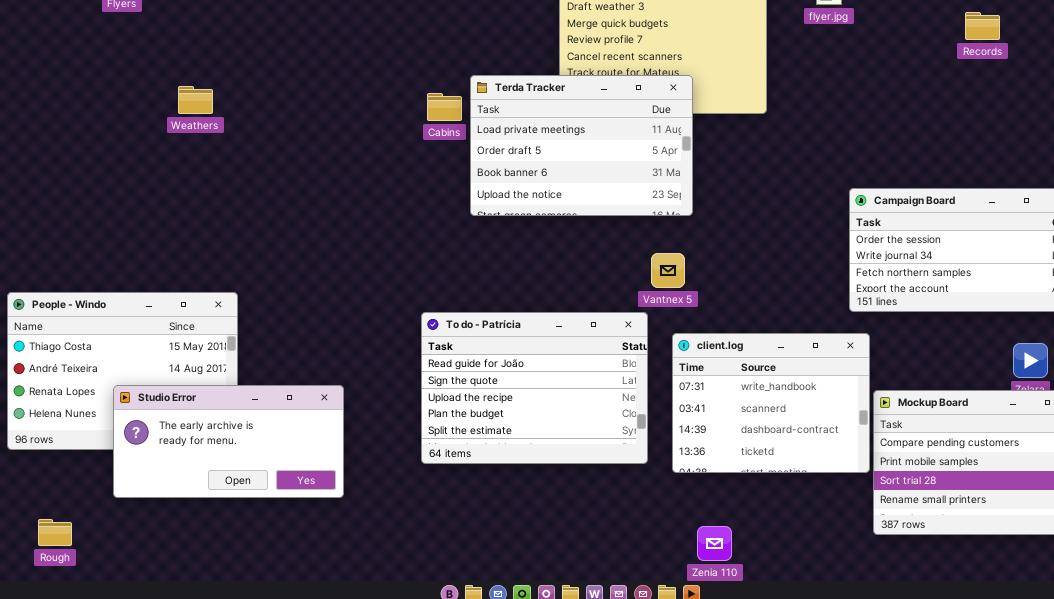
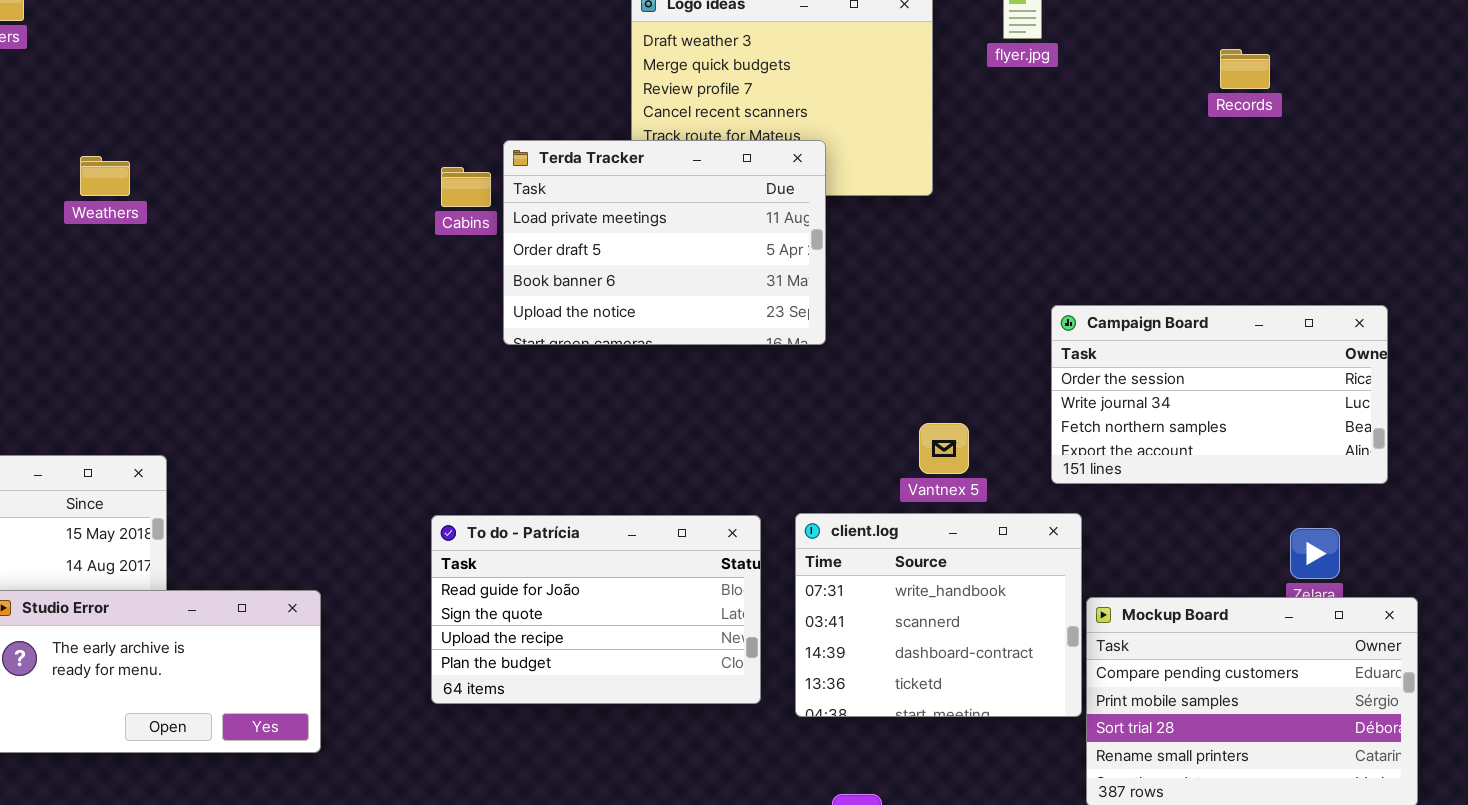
Vantnex 5: [651,253,685,288] -> [919,423,969,474], moved
To do - Patrícia: [421,312,648,464] -> [431,515,761,704], resized

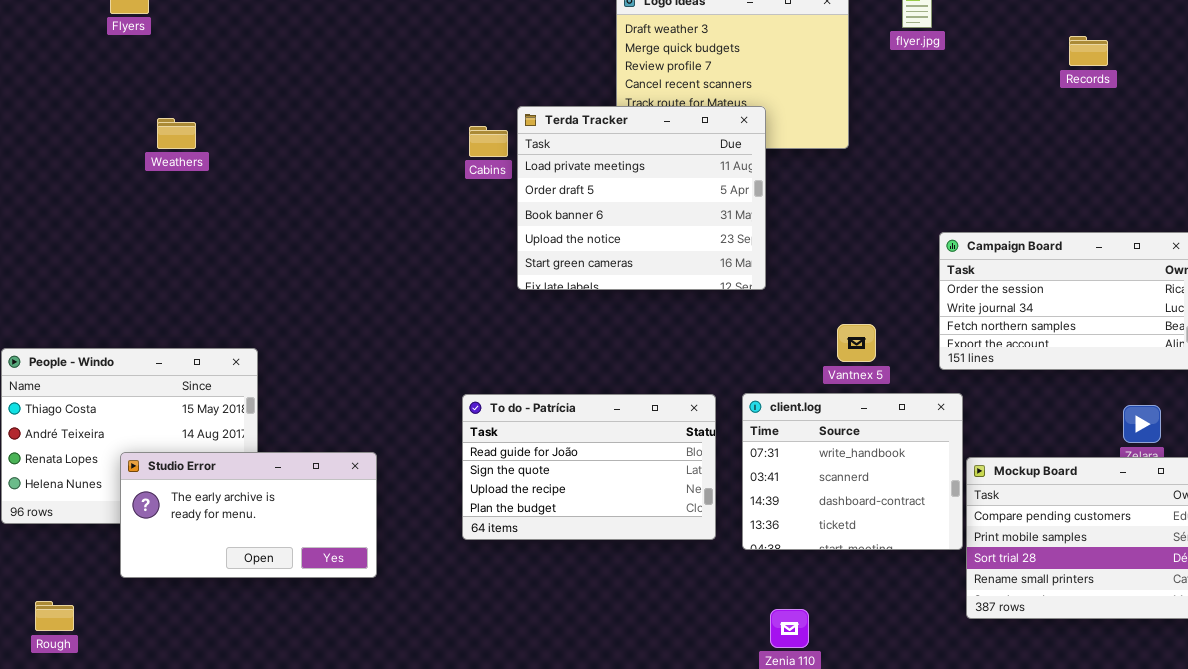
Terda Tracker: [503,140,826,345] -> [517,106,766,290], resized
Weathers: [80,156,130,196] -> [157,118,196,149], moved

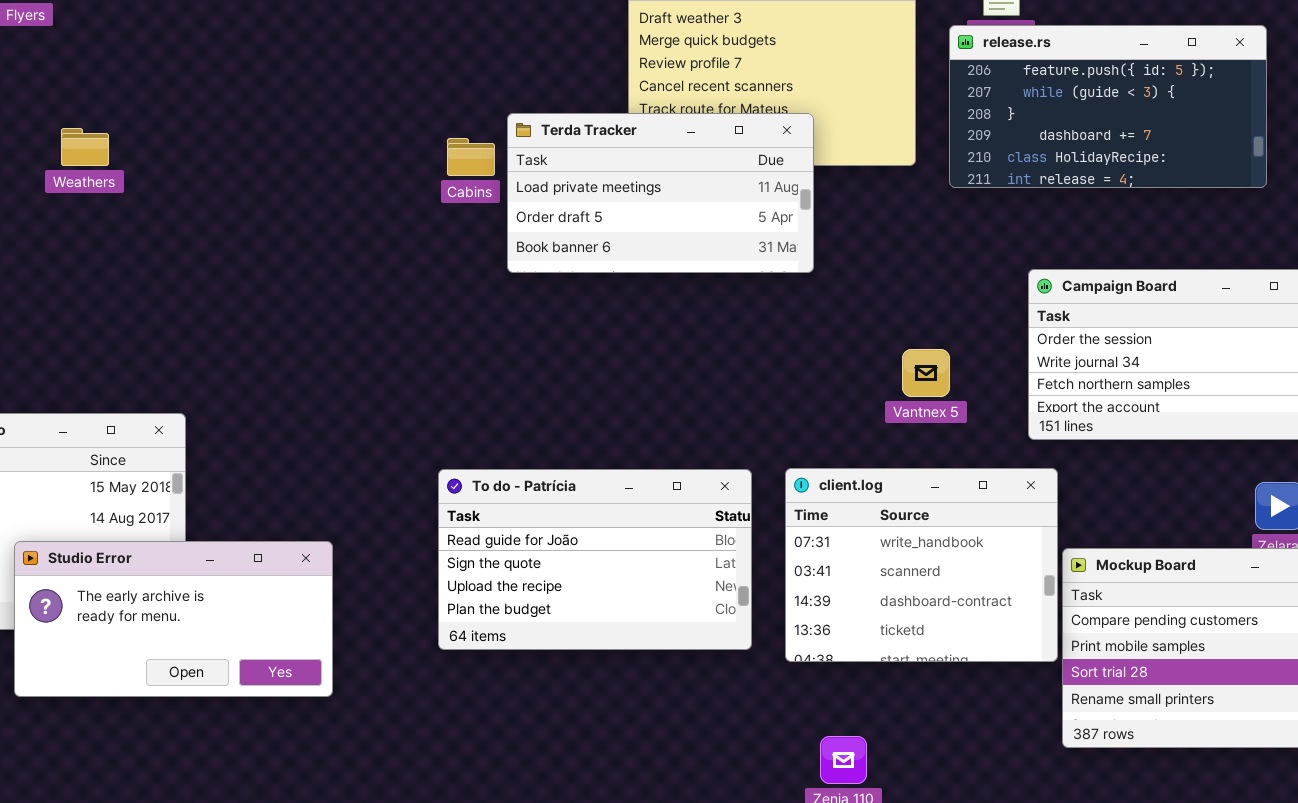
release.rs: none -> [949,25,1267,188], opened
Terda Tracker: [517,106,766,290] -> [507,113,814,273], resized
Vantnex 5: [837,324,876,362] -> [902,349,950,397], moved

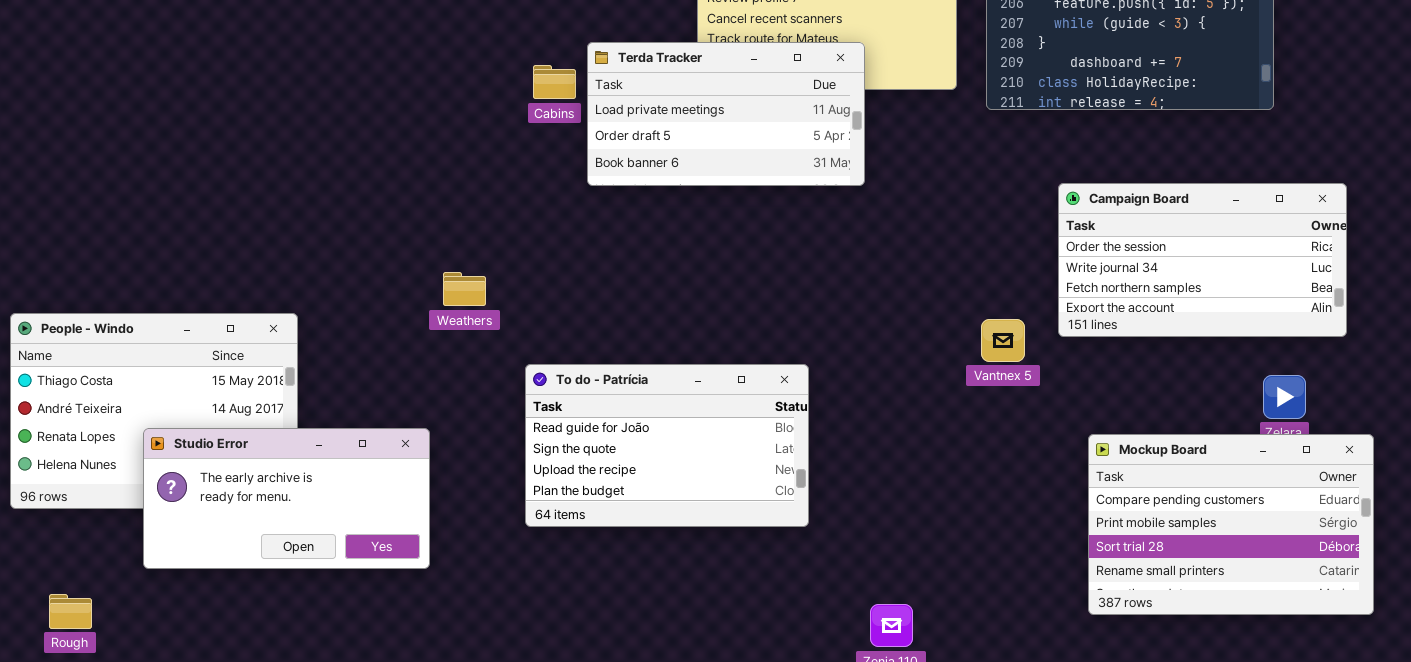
Weathers: [61,128,109,166] -> [443,272,486,306], moved
Vantnex 5: [902,349,950,397] -> [981,319,1025,362], moved
client.log: [785,468,1058,662] -> none, closed

